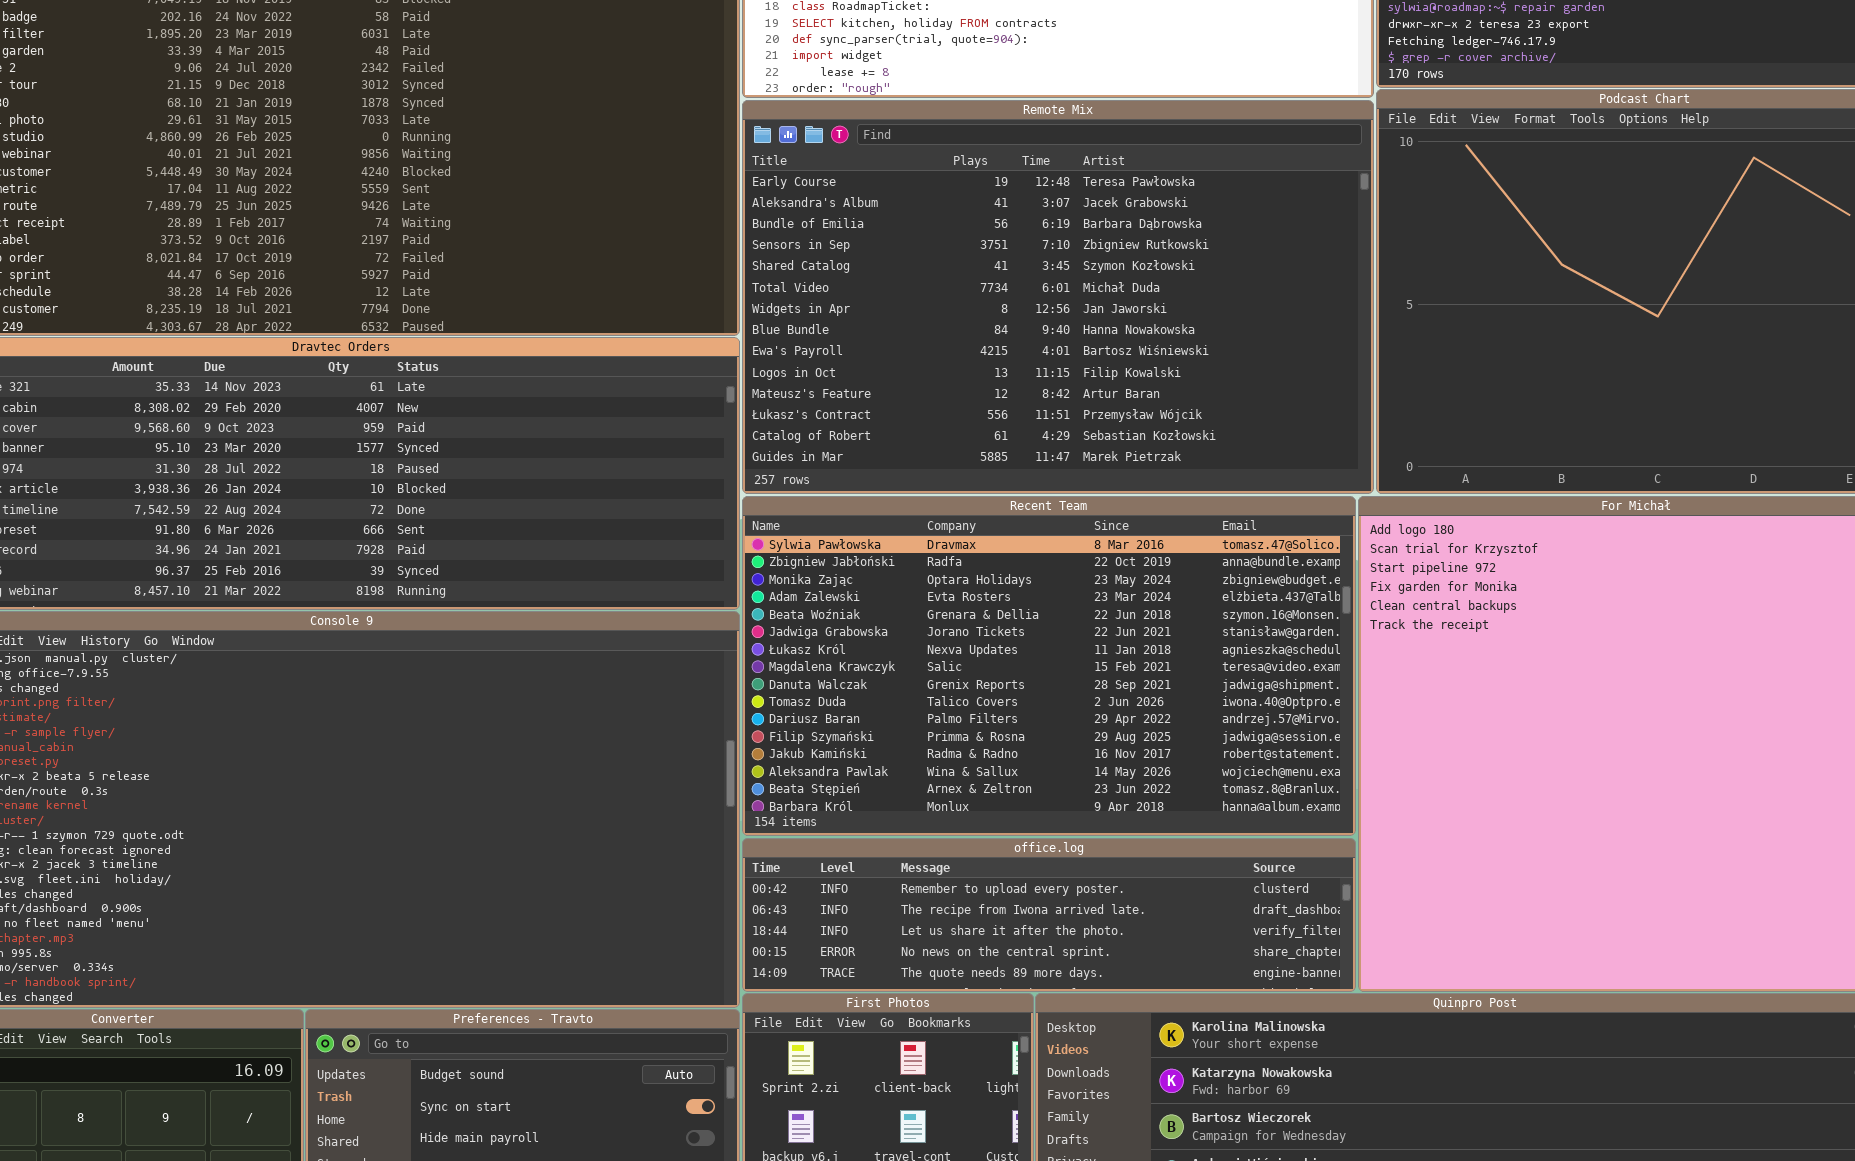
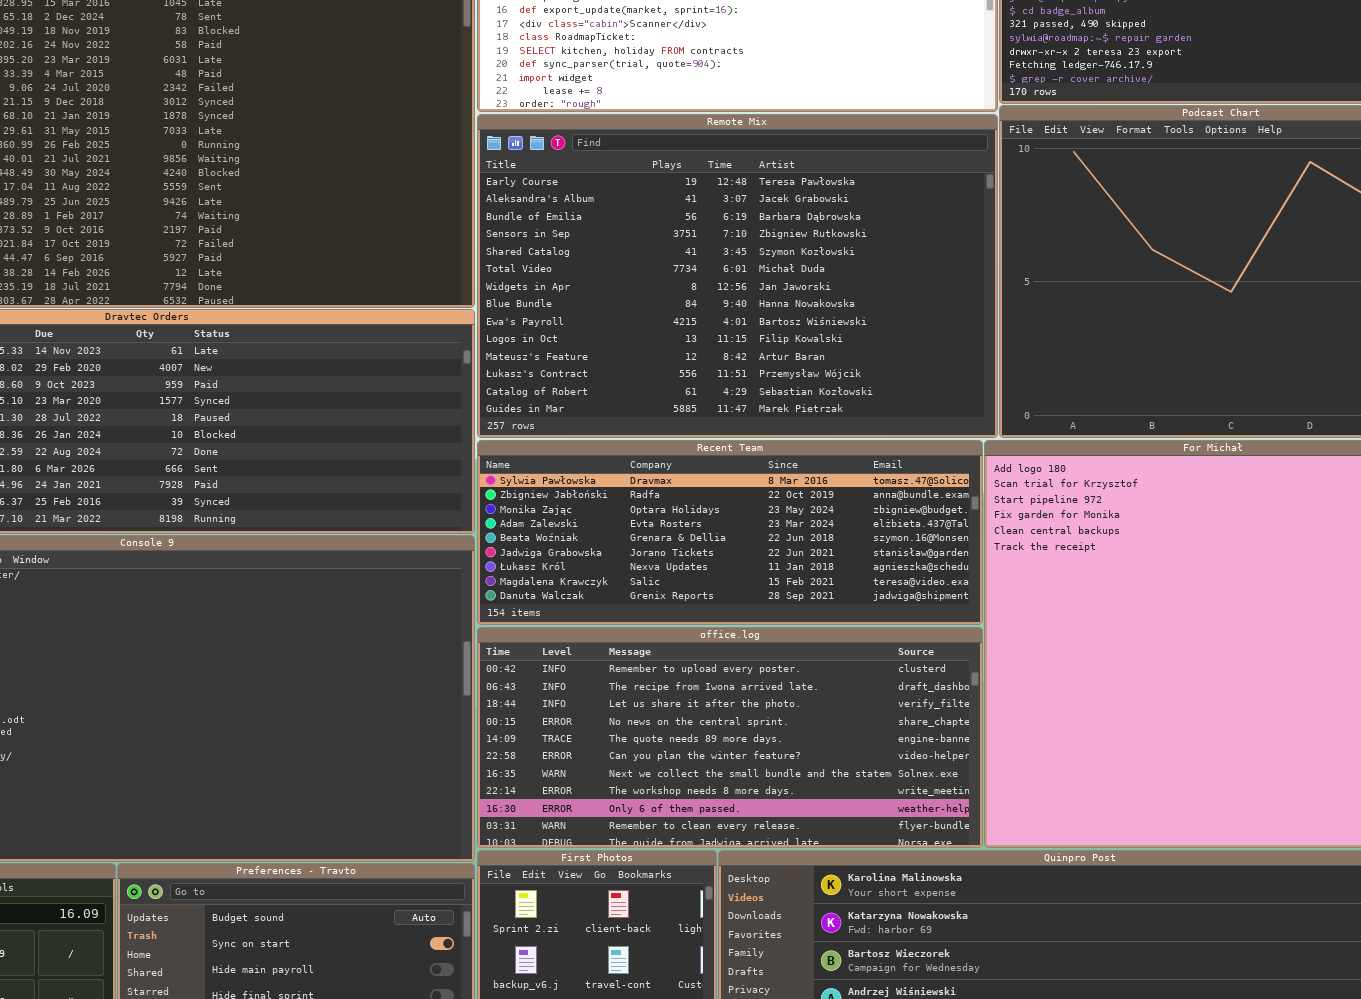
Recent Team: [742,496,1356,836] -> [477,440,983,625], resized
office.log: [742,838,1356,992] -> [477,627,983,848], resized

